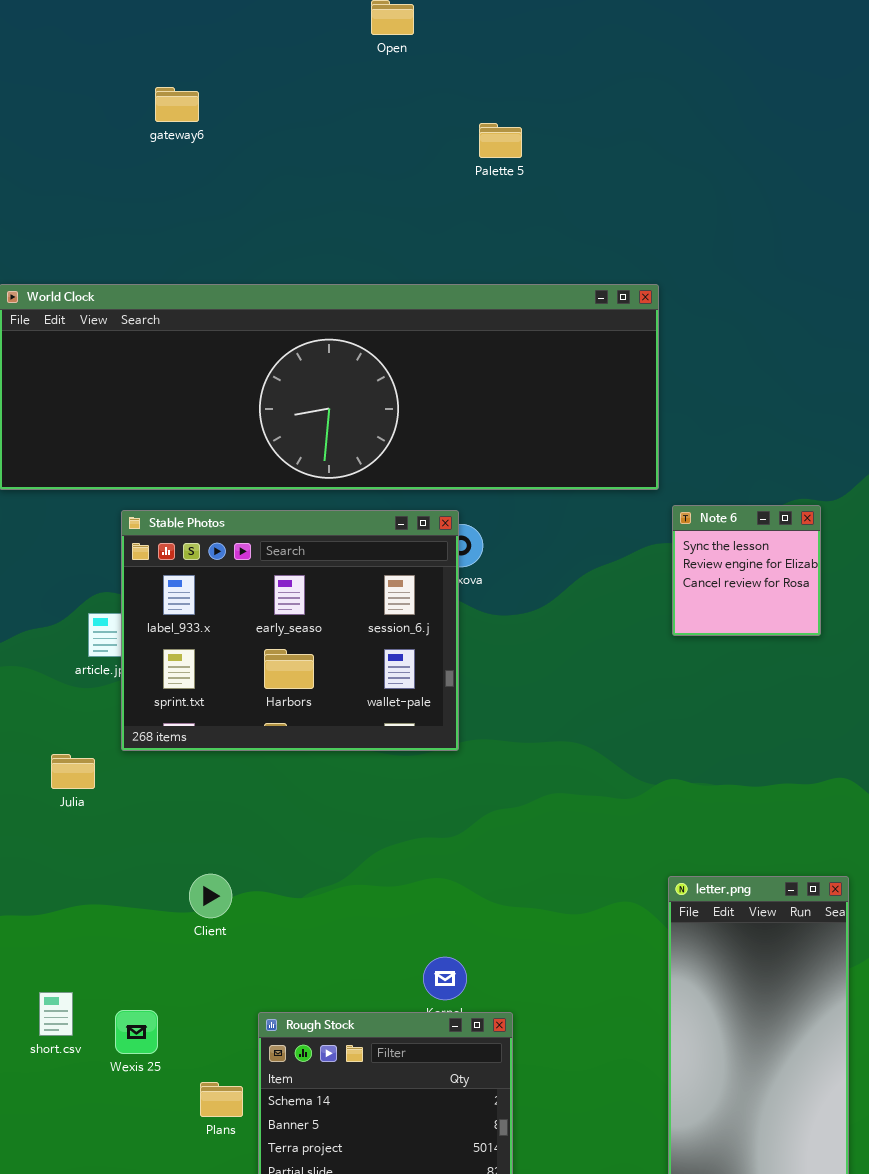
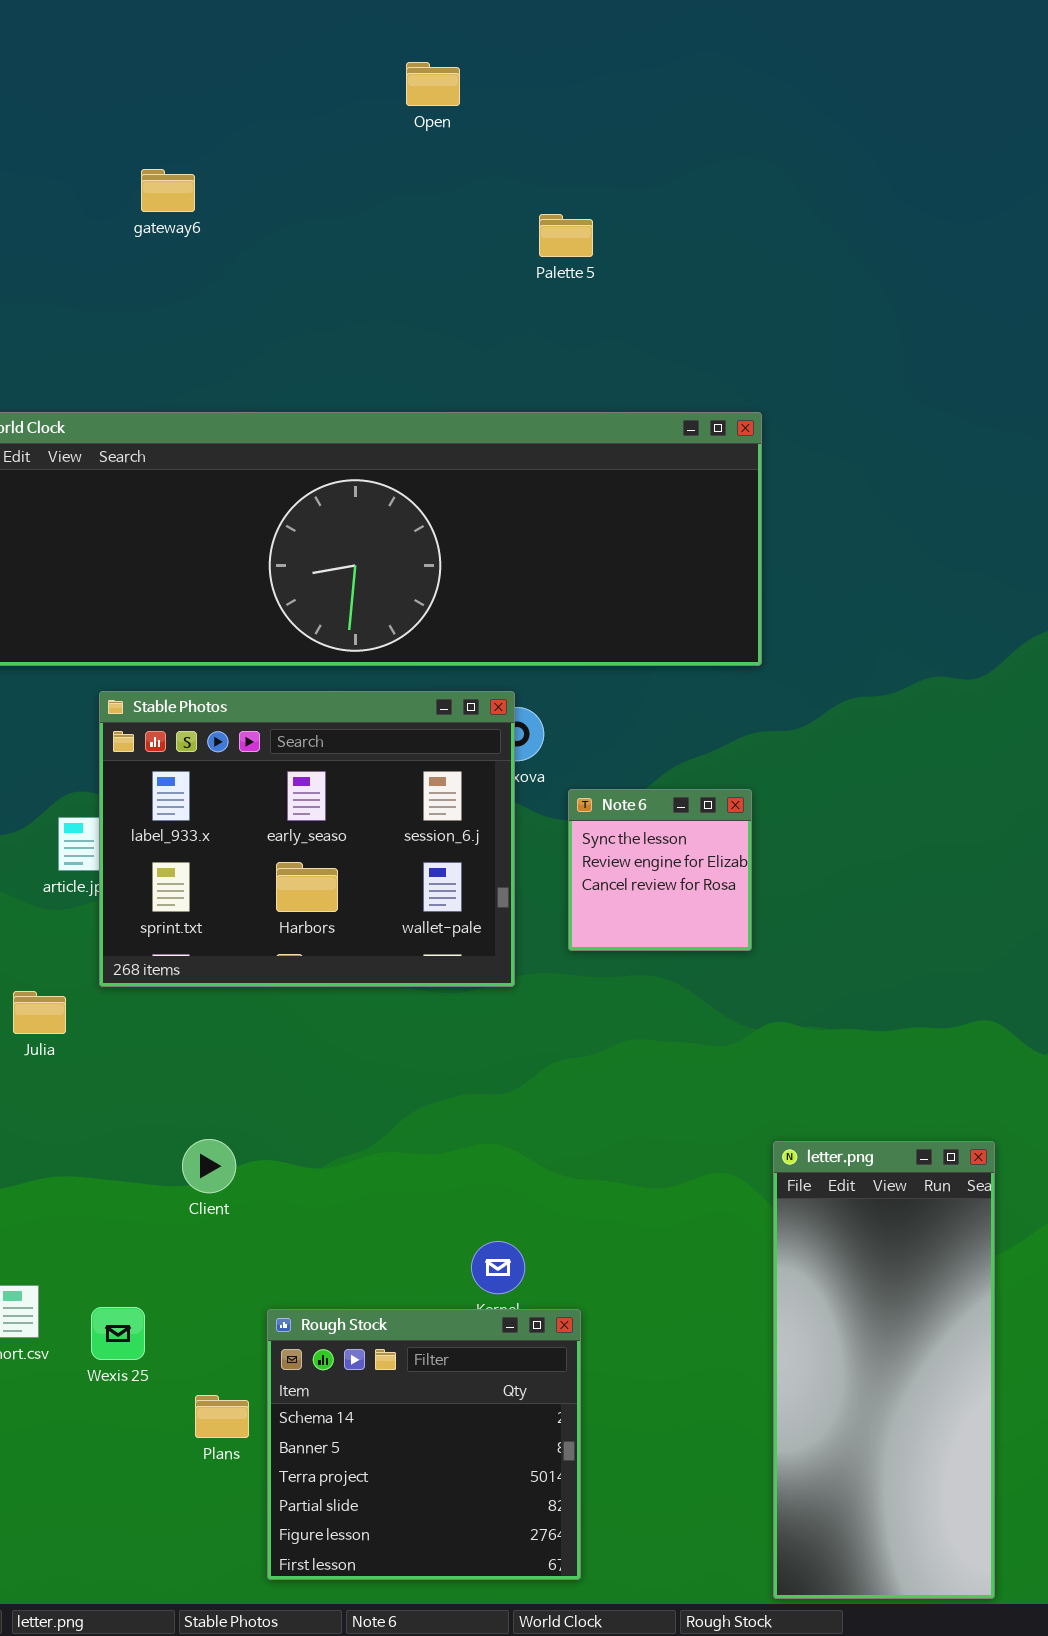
Note 6: [672,505,821,636] -> [568,789,752,951], moved

